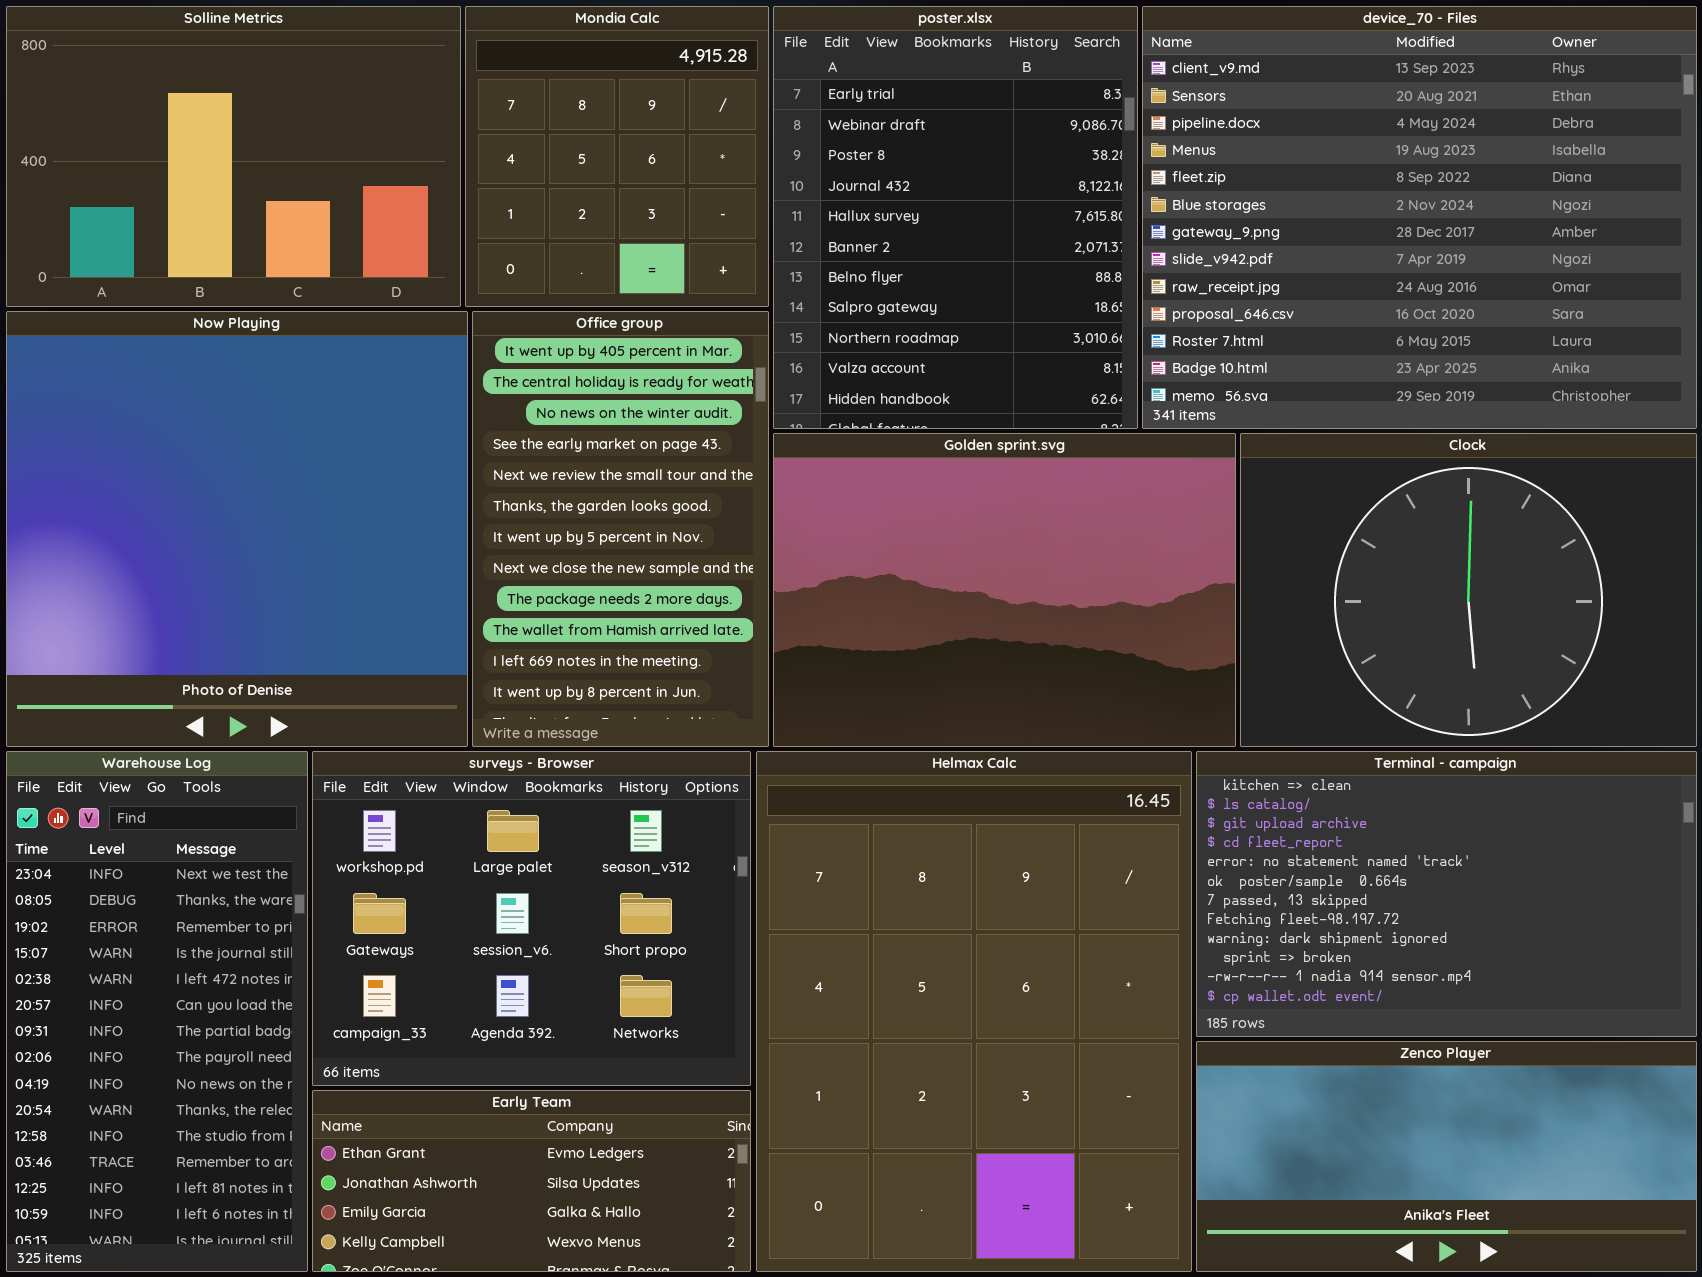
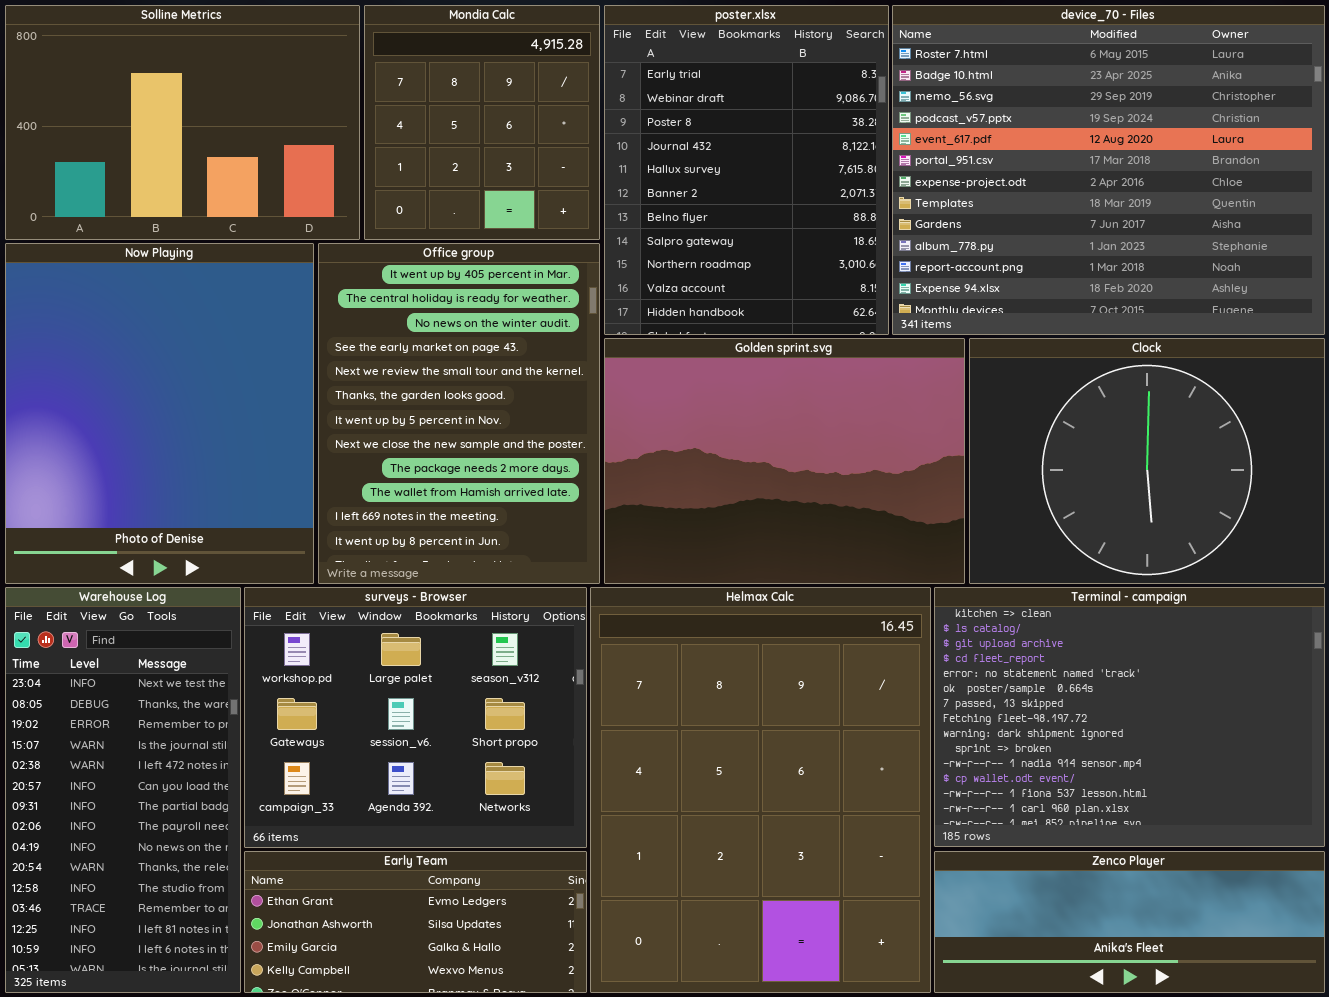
device_70 - Files: [1142,6,1697,429] -> [892,5,1325,335], scrolled down 10 rows
Now Playing: [6,311,468,747] -> [5,243,314,584], resized
Office group: [472,311,769,747] -> [318,243,600,584], resized
Terminal - campaign: [1196,751,1697,1037] -> [934,587,1325,847], resized
Zenco Player: [1196,1041,1697,1272] -> [934,851,1325,993], resized

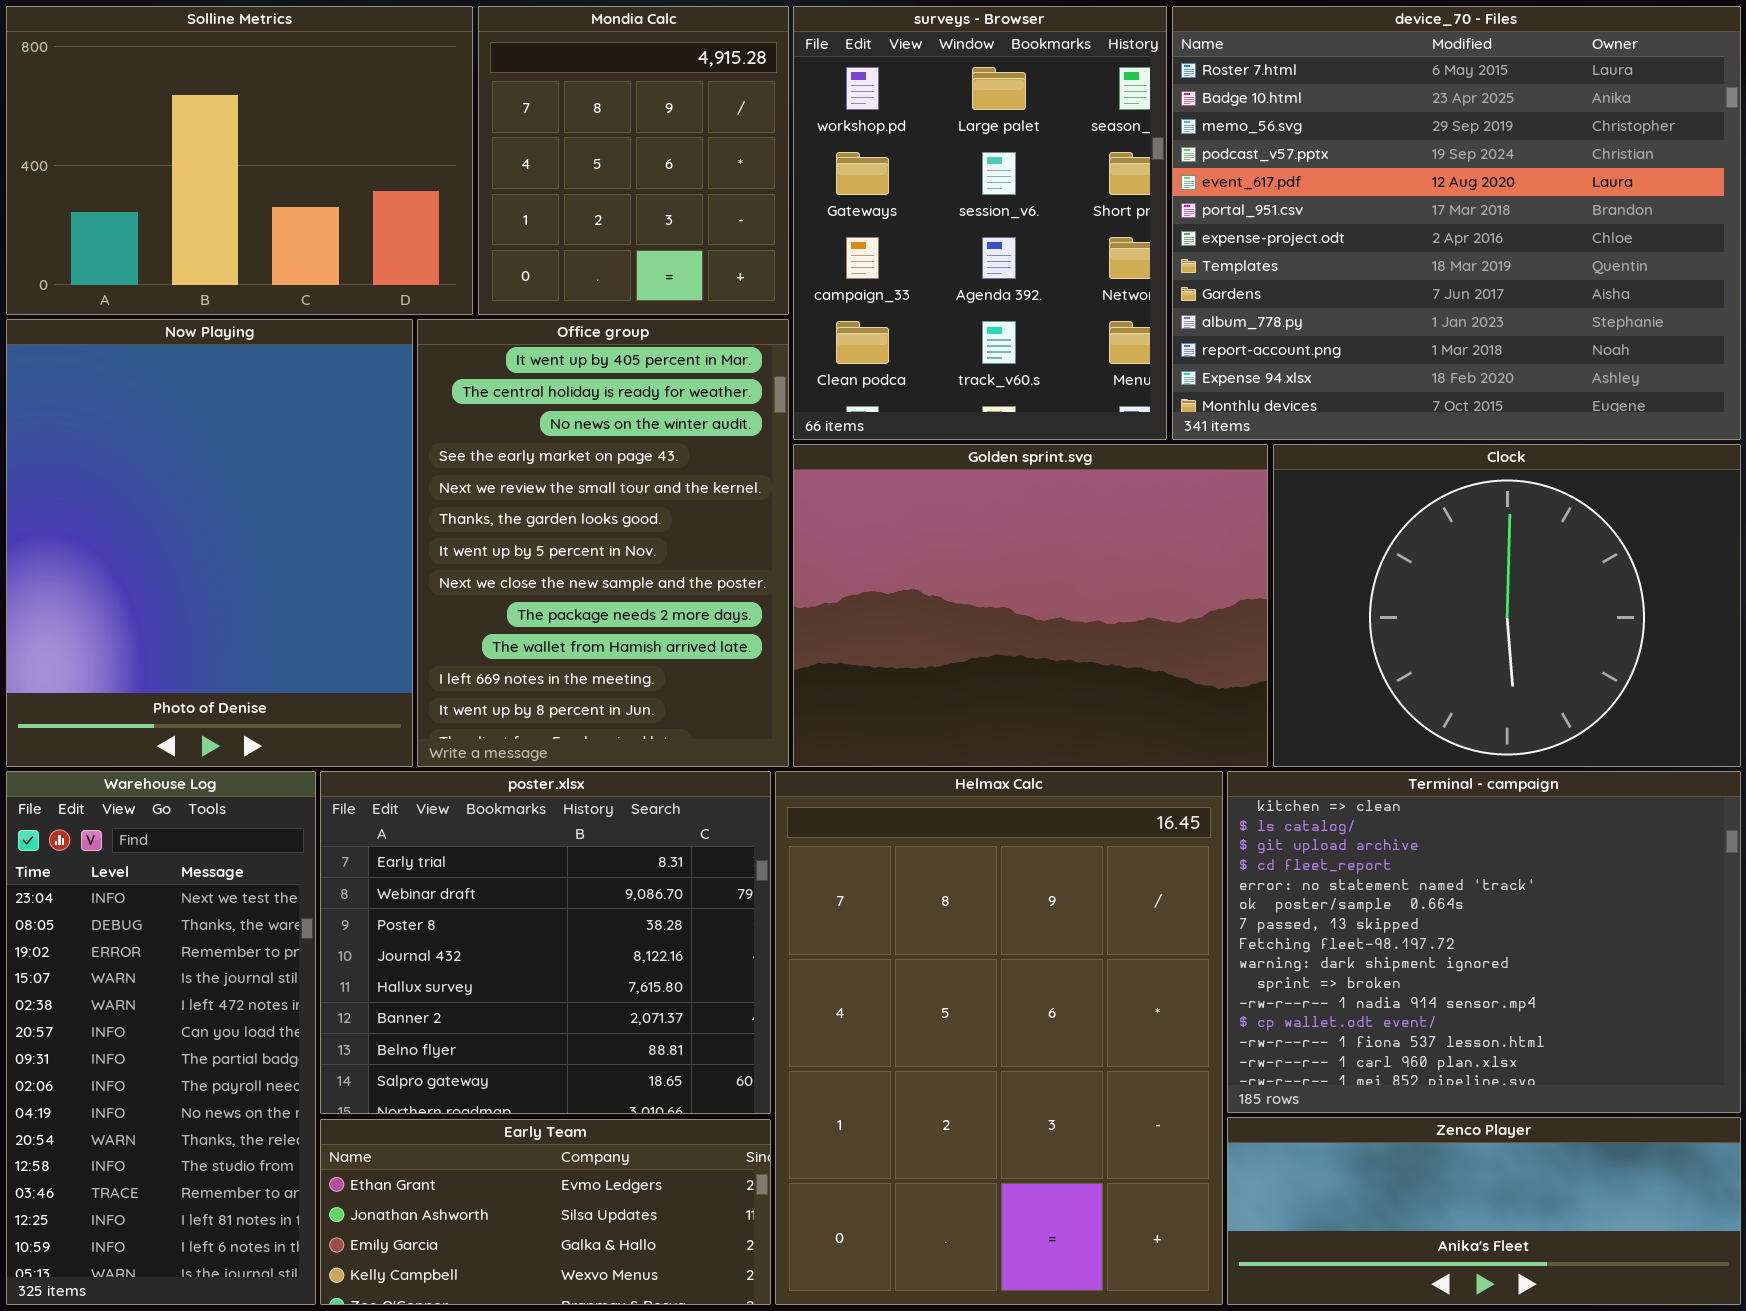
poster.xlsx: [604,5,889,335] -> [320,771,771,1114], moved, resized
surveys - Browser: [244,587,587,848] -> [793,6,1167,440], moved, resized

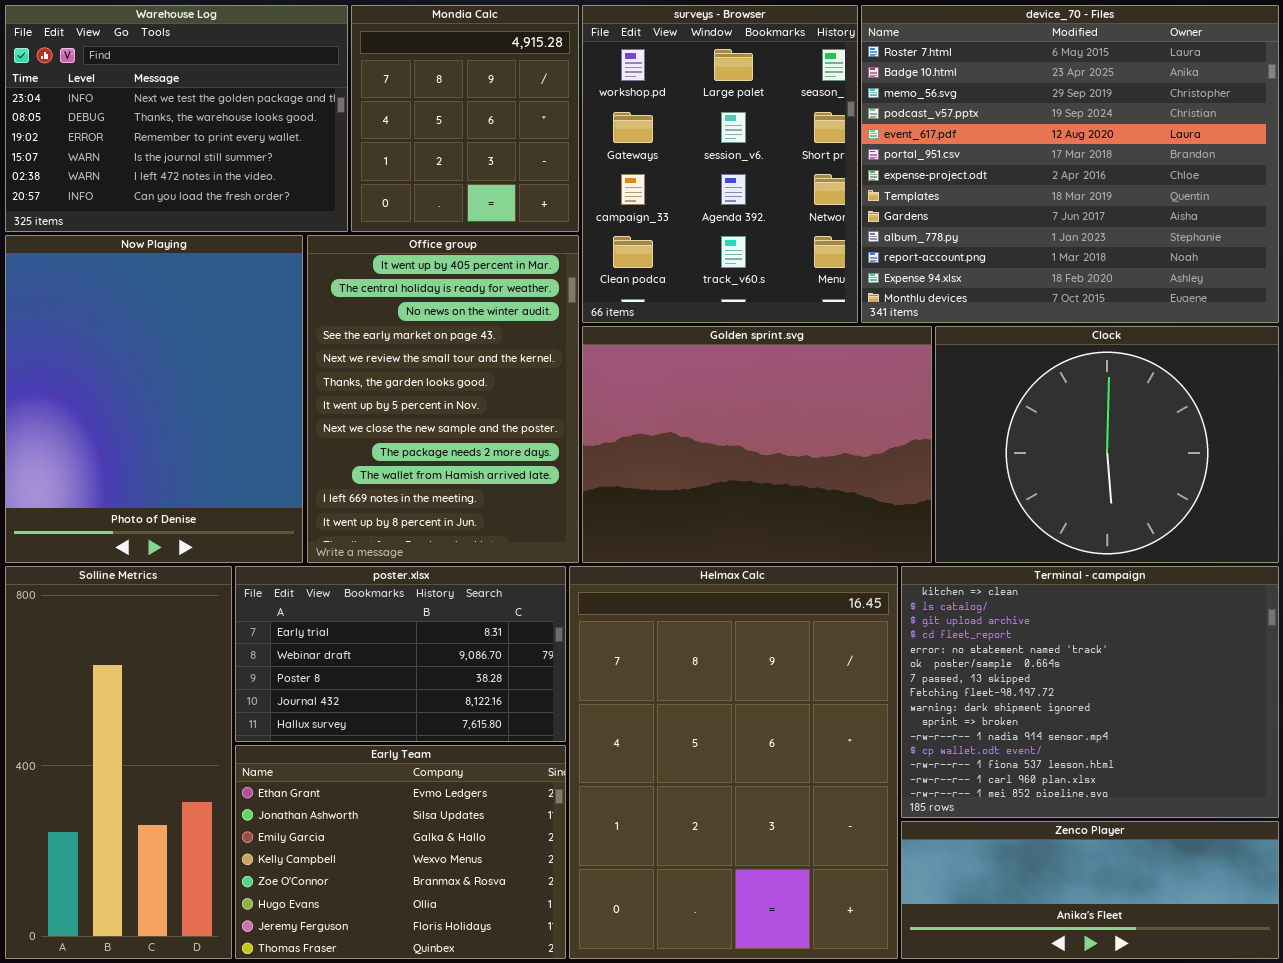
Solline Metrics: [6,6,473,315] -> [5,566,232,959], moved, resized
Warehouse Log: [6,771,316,1305] -> [5,5,348,232], moved, resized
poster.xlsx: [320,771,771,1114] -> [235,566,566,742], resized
Early Team: [320,1119,771,1305] -> [235,745,566,959], resized

